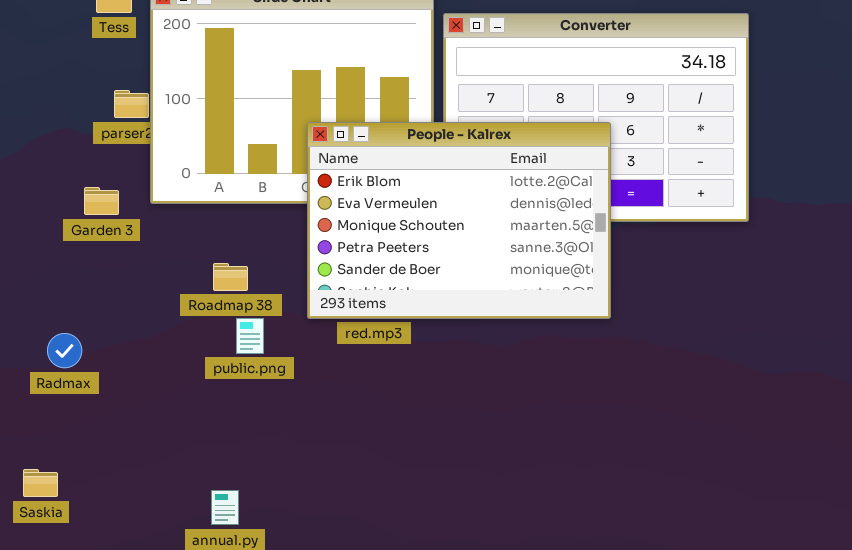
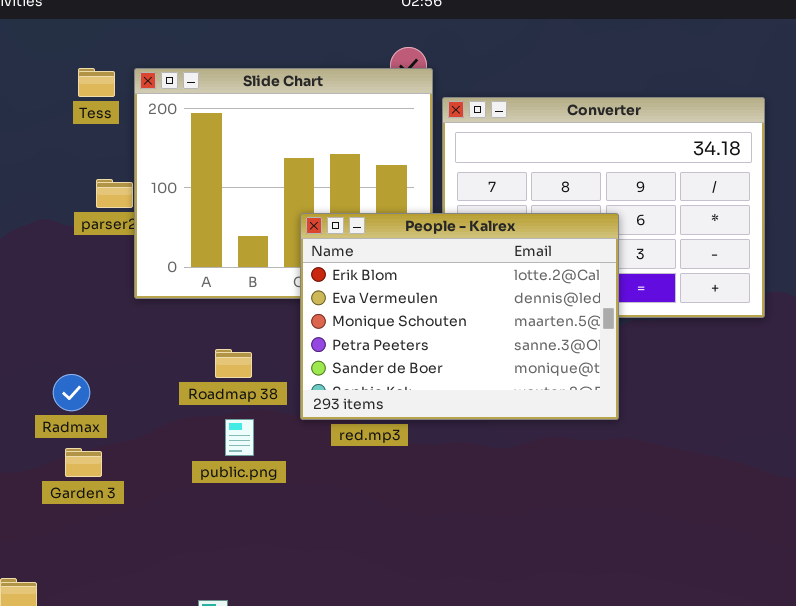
Garden 3: [84,187,119,215] -> [65,448,102,477], moved
Roadmap 38: [213,263,248,291] -> [215,349,252,378], moved
Radmax: [47,333,82,368] -> [53,374,90,411], moved

